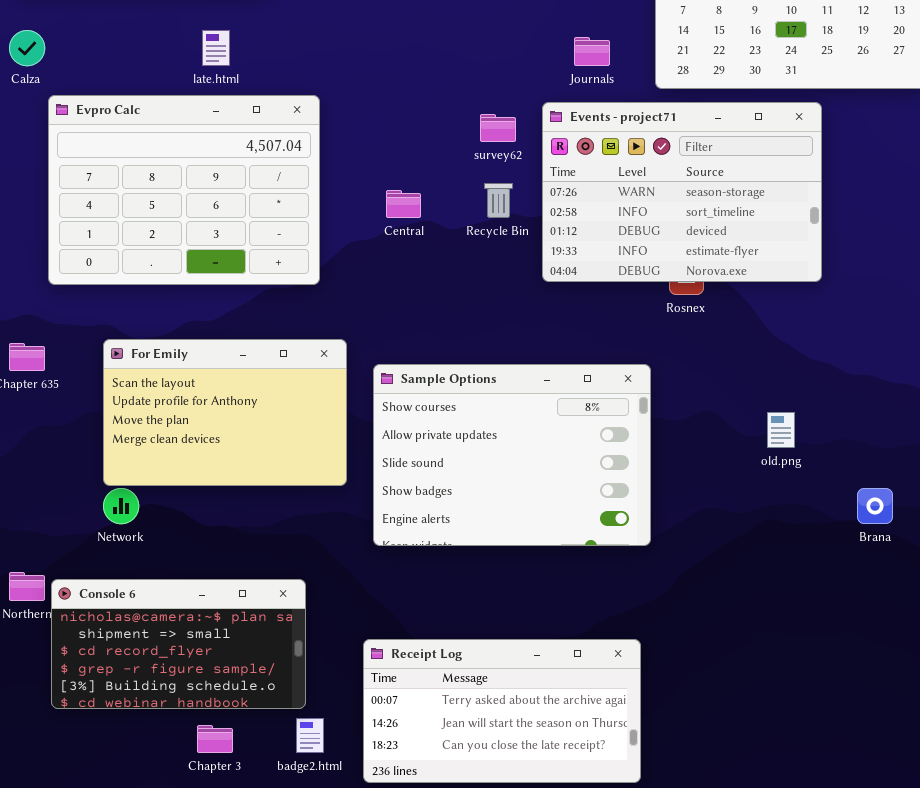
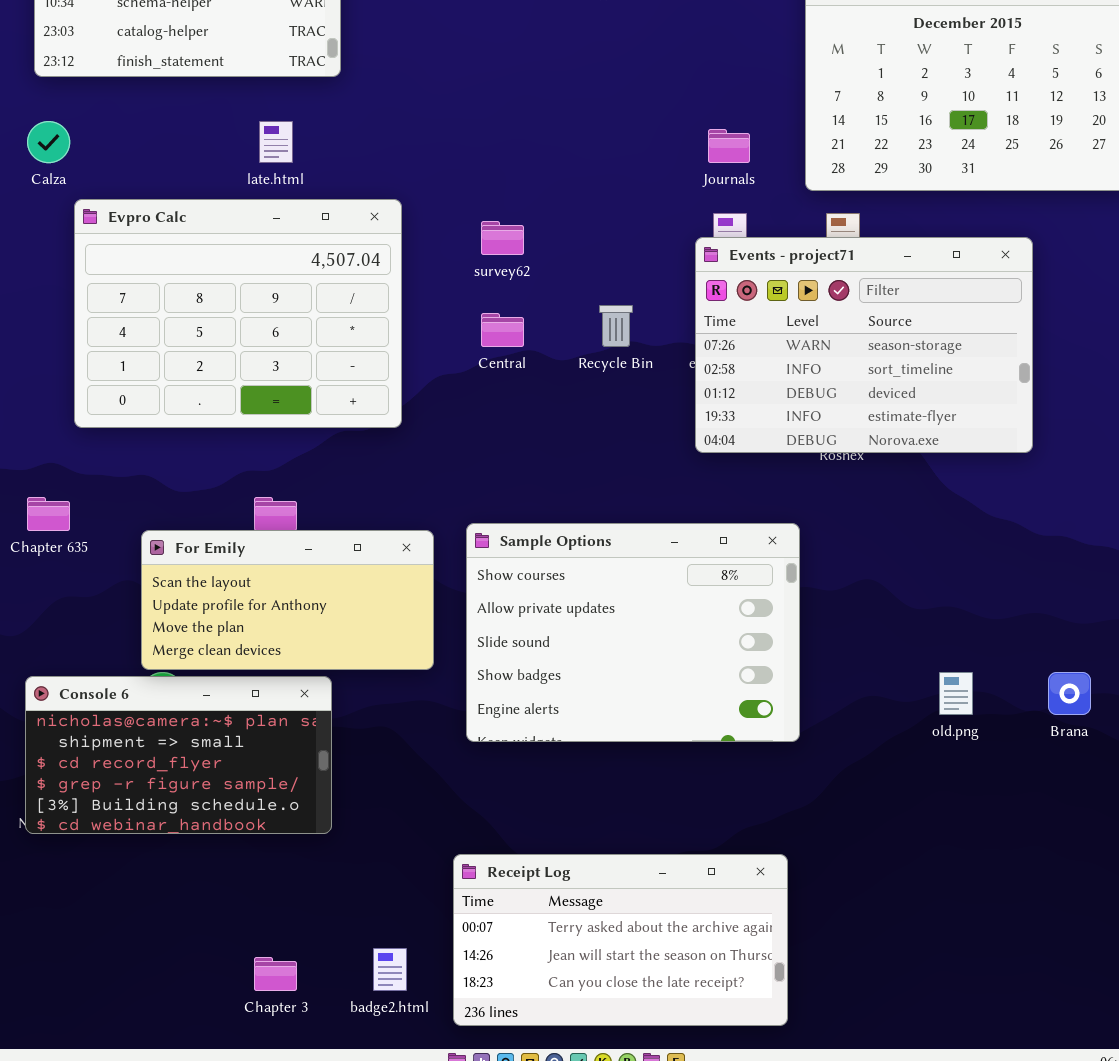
Events - project71: [542,102,822,282] -> [695,237,1033,453], moved
survey62: [480,114,516,142] -> [481,221,524,255], moved
For Emily: [103,339,347,486] -> [141,530,434,670], resized
old.png: [767,412,795,448] -> [939,672,973,715], moved
Console 6: [51,579,306,709] -> [25,676,332,834], moved

